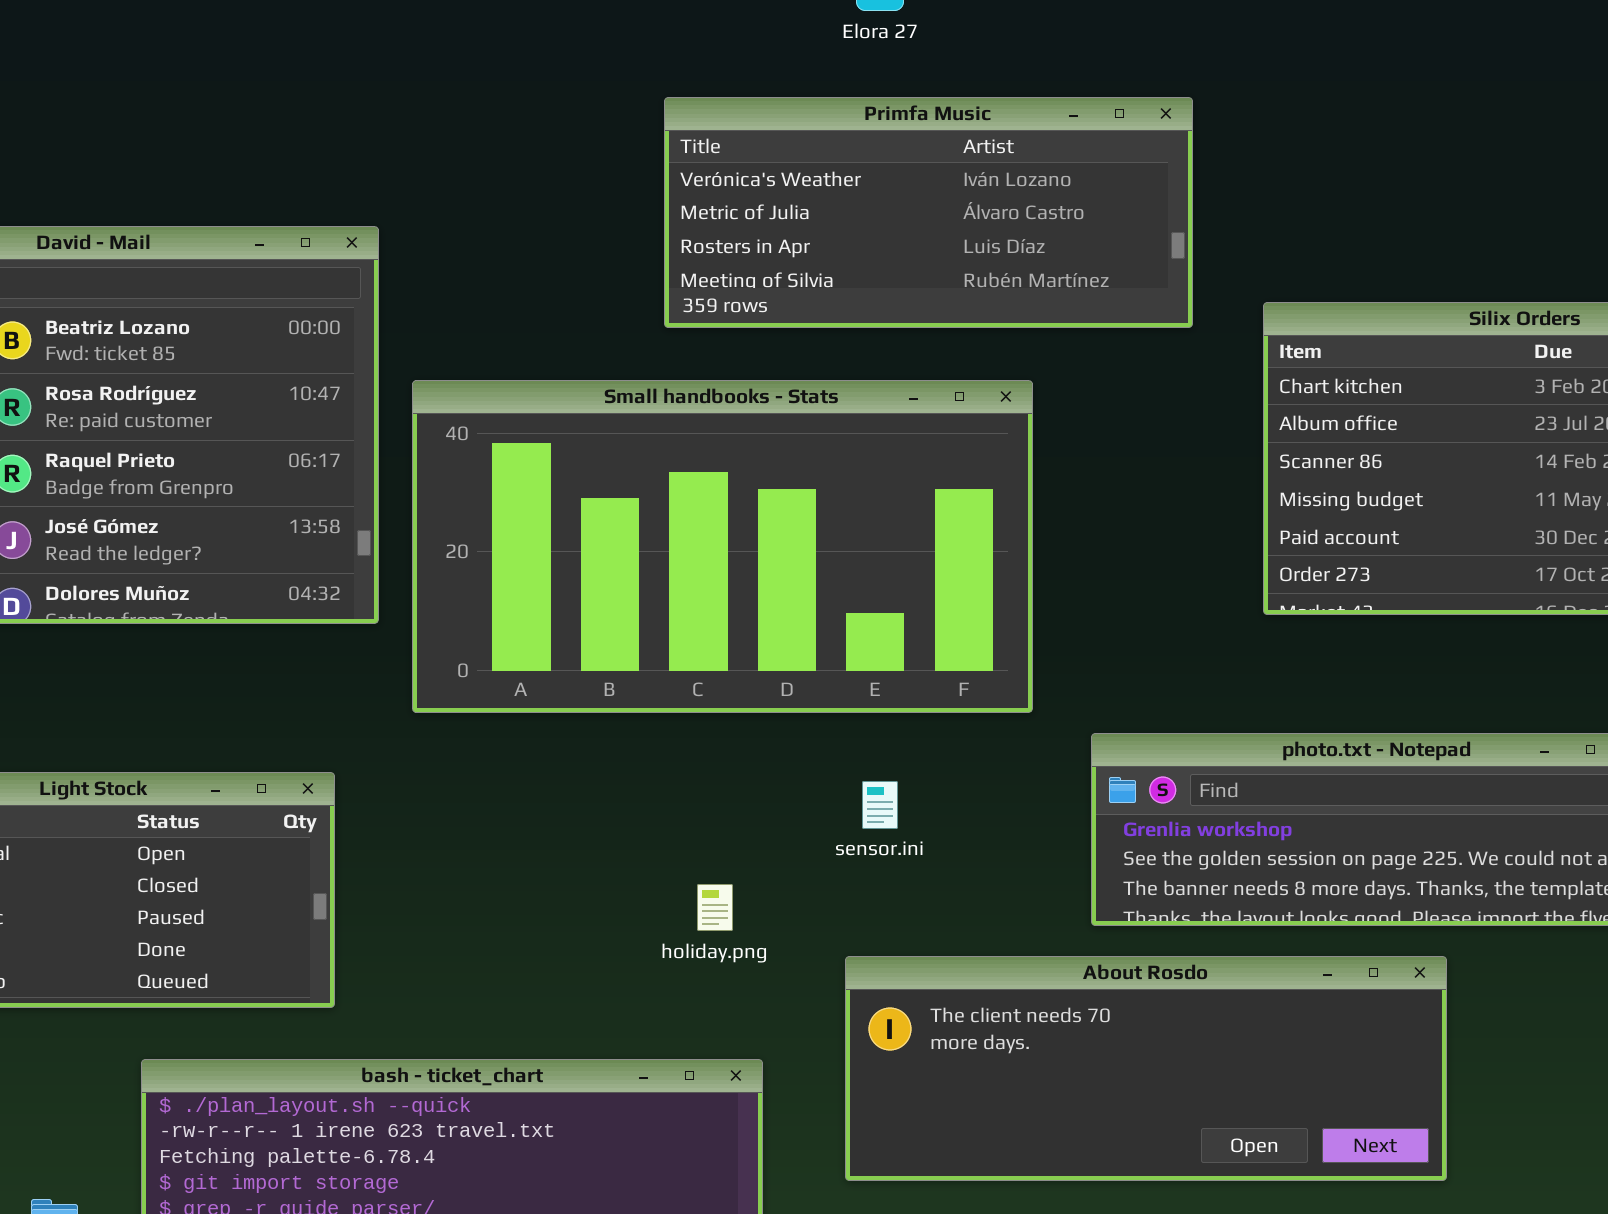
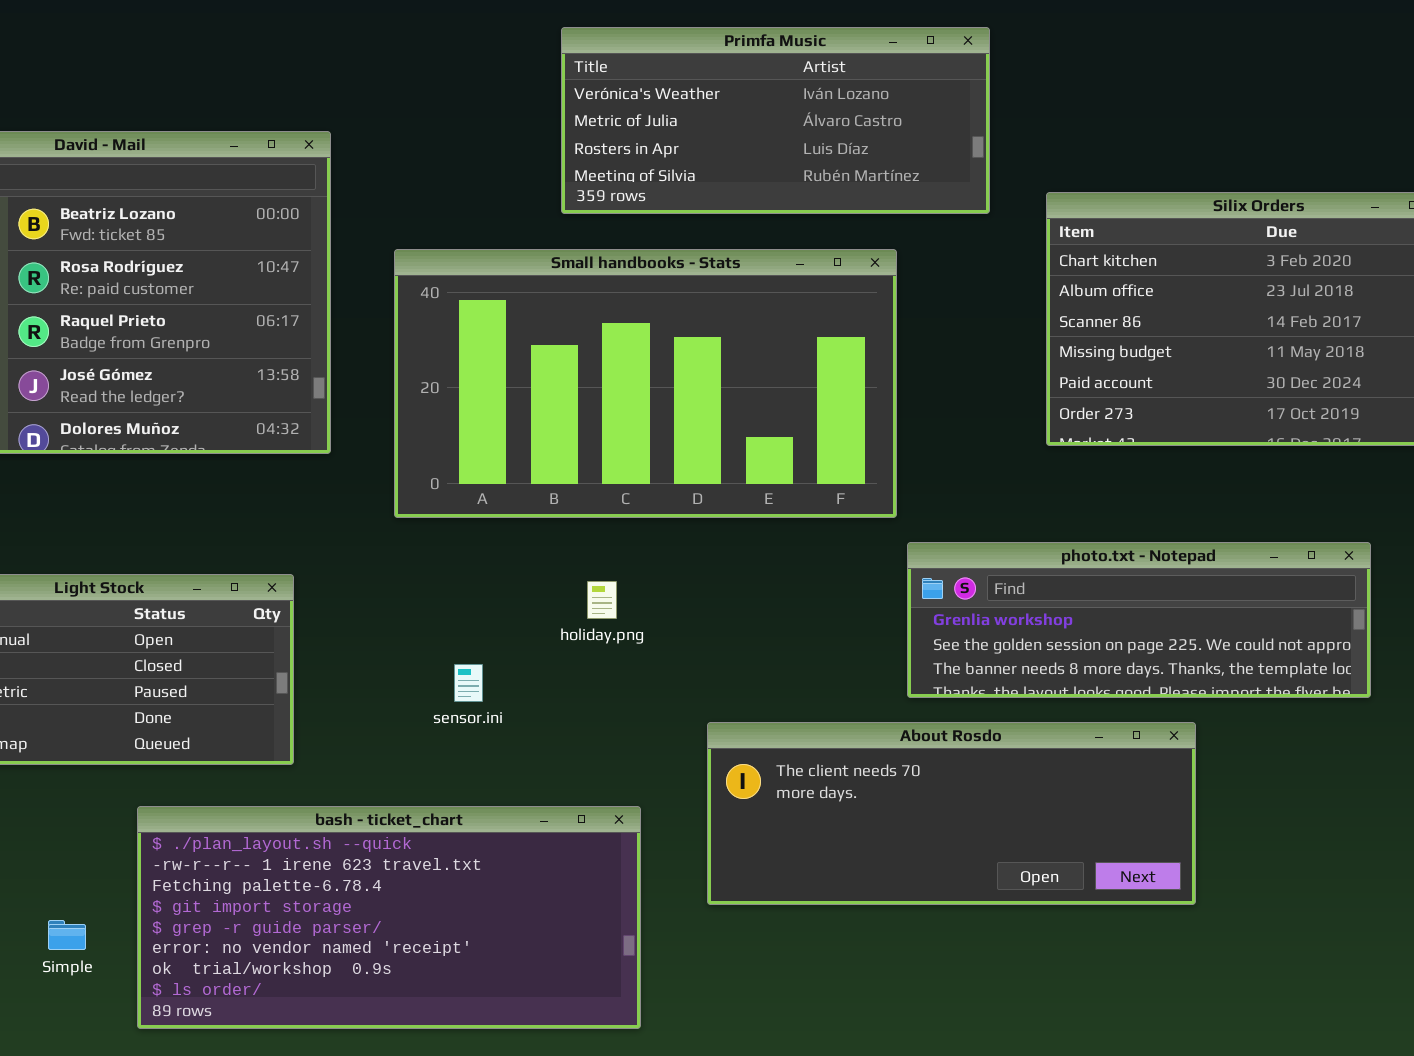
Small handbooks - Stats: [412,380,1033,713] -> [394,249,897,518], moved
sensor.ini: [862,781,898,829] -> [454,664,483,702], moved
holiday.png: [697,884,733,931] -> [587,581,617,619], moved

